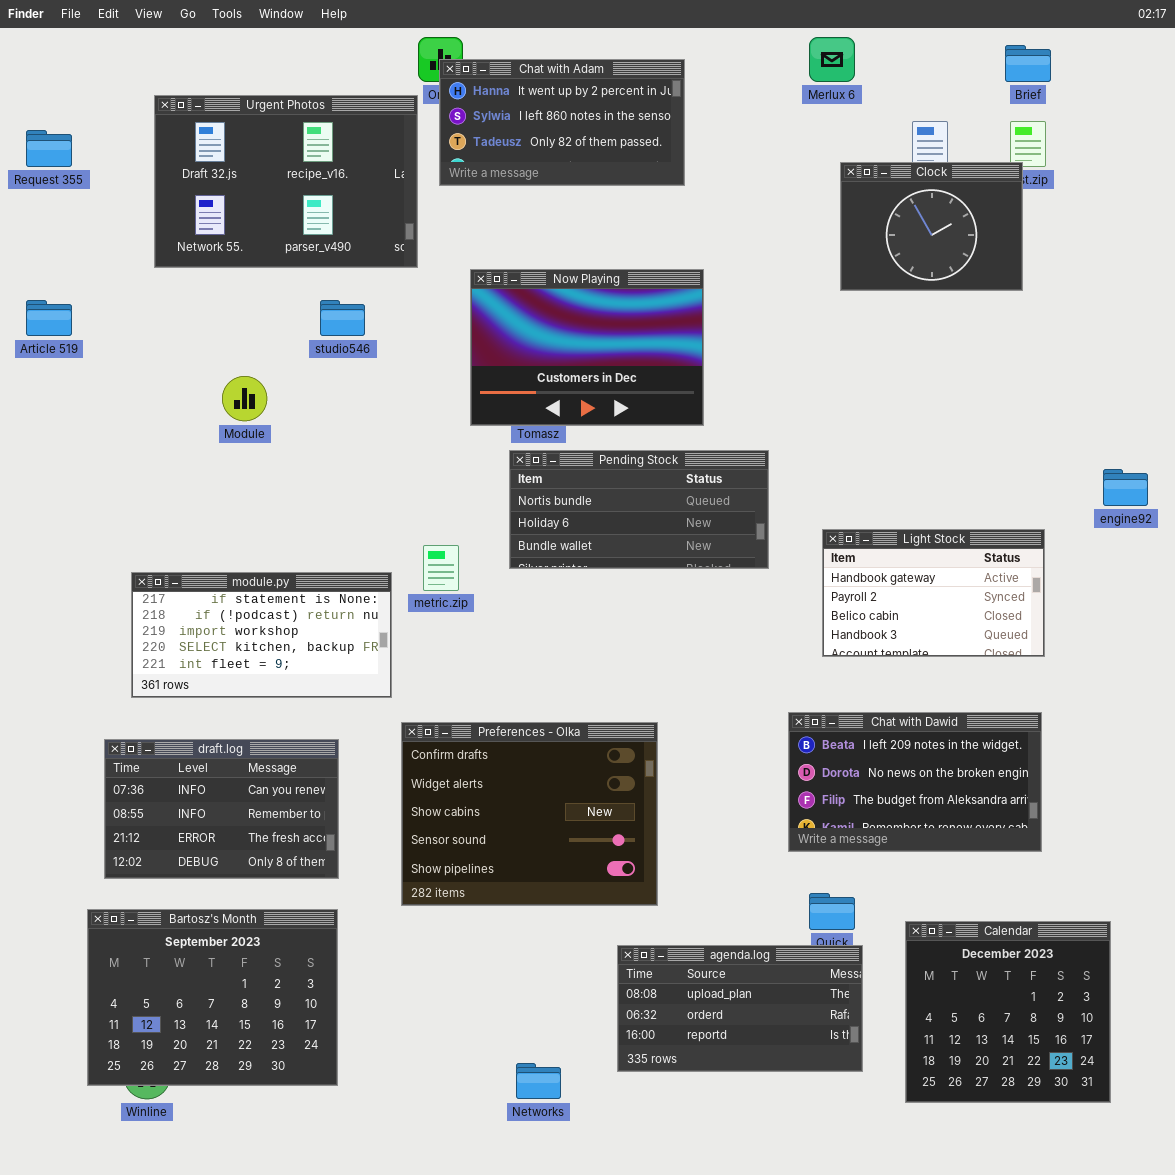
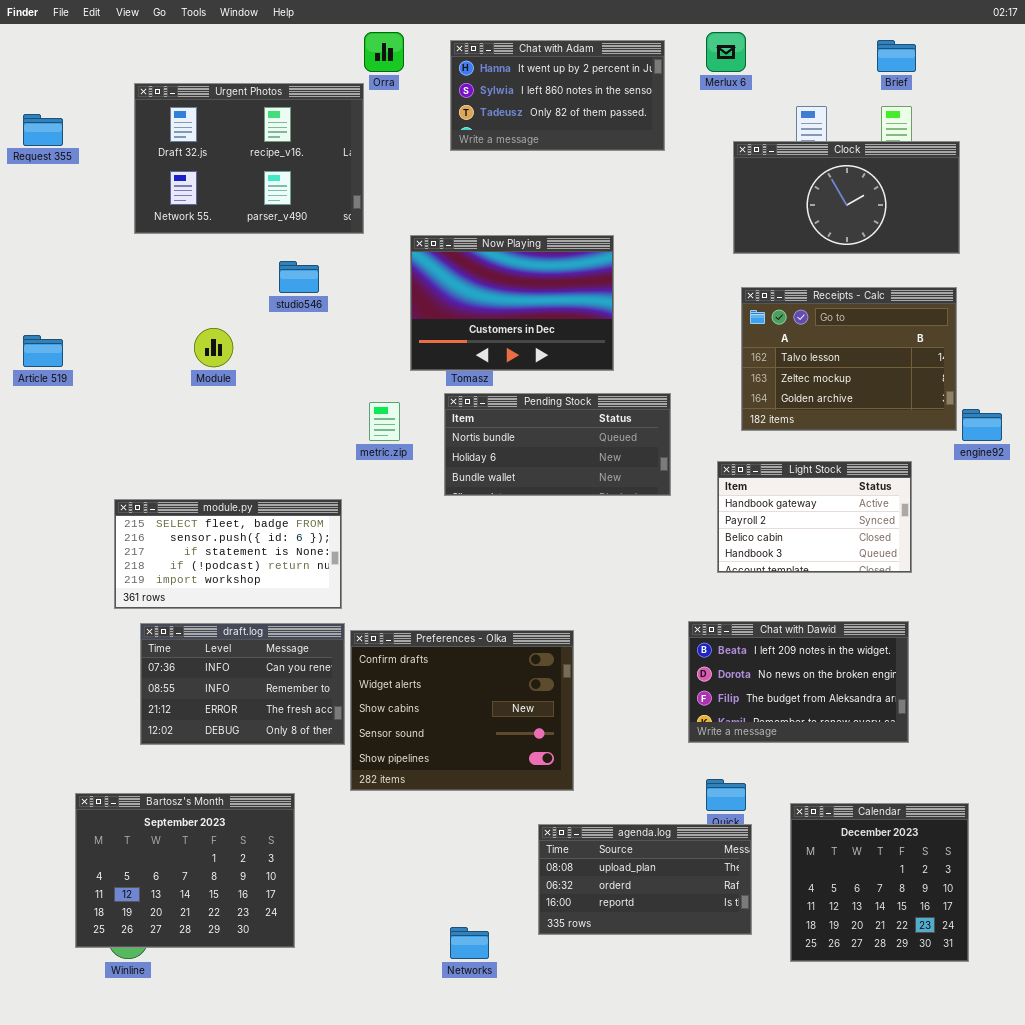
Chat with Adam: [439,59,685,186] -> [450,40,665,151], moved
Clock: [840,162,1023,291] -> [733,141,960,254], resized
Article 519: [26,300,72,336] -> [23,335,63,367], moved
Receipts - Calc: none -> [741,287,957,431], opened
metric.zip: [423,545,459,591] -> [369,402,400,441], moved
module.py: [131,572,392,698] -> [114,499,342,609], scrolled up 2 rows
draft.log: [104,739,339,879] -> [140,623,345,745], moved

